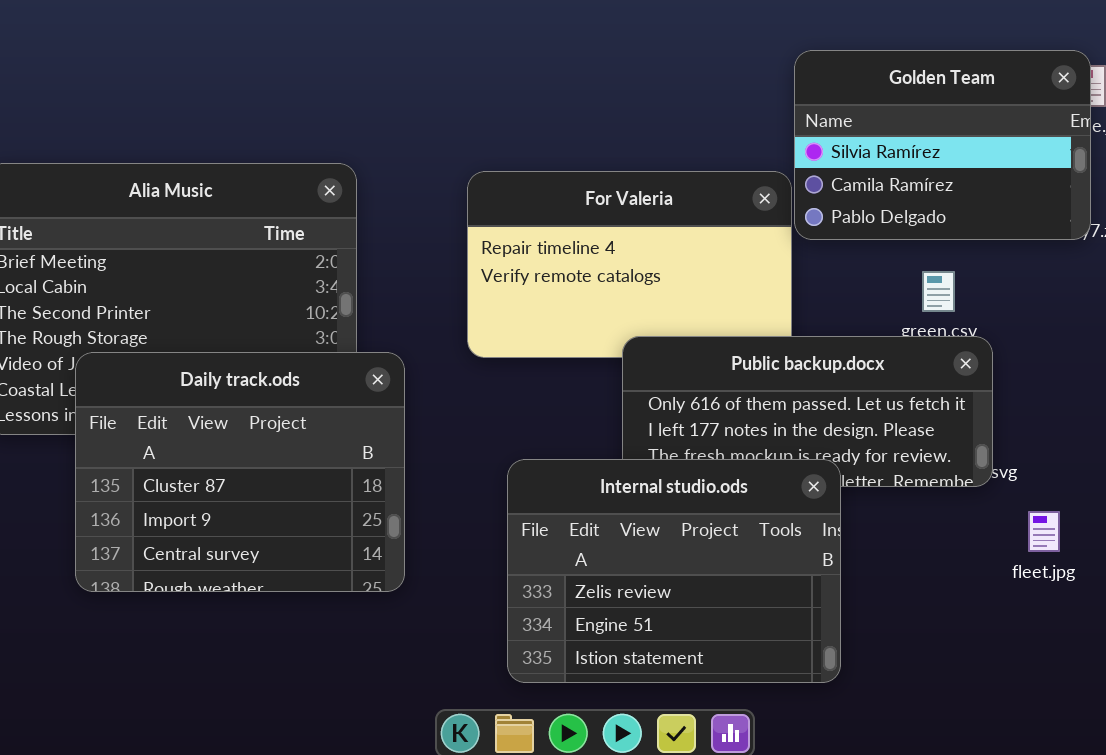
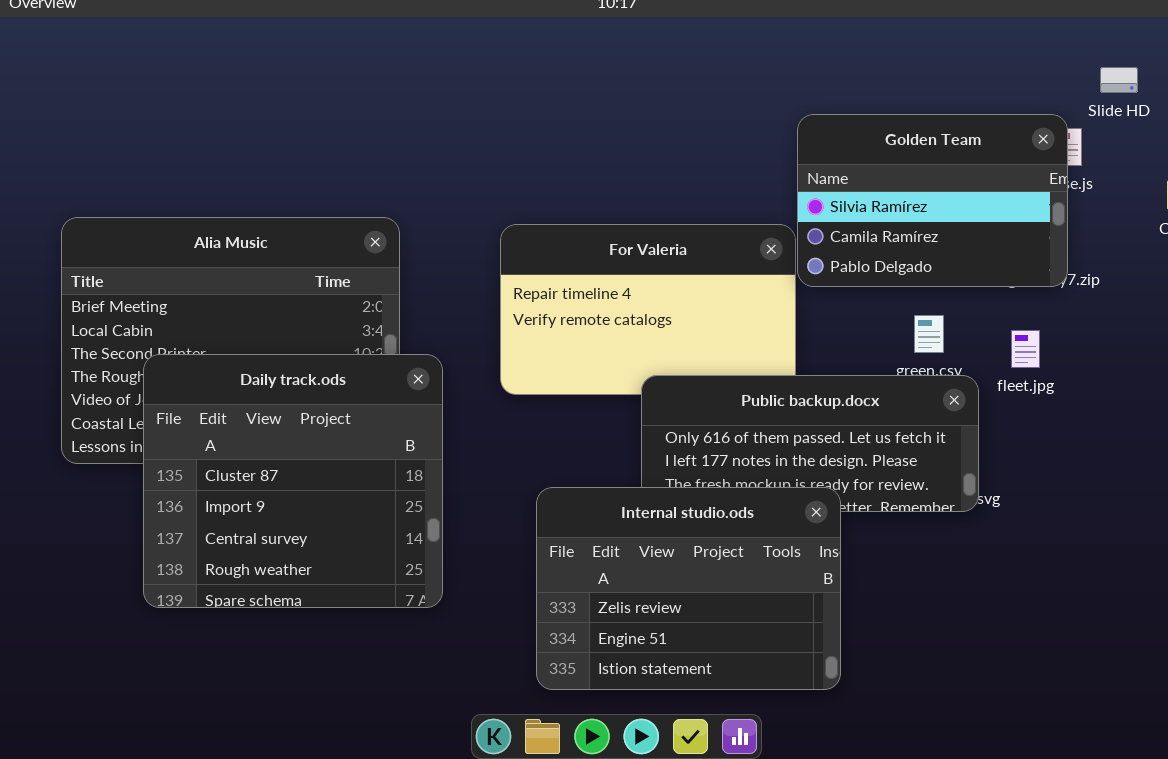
Daily track.ods: [75,352,405,592] -> [143,354,443,608], resized
fleet.jpg: [1028,511,1060,552] -> [1011,330,1040,368], moved

